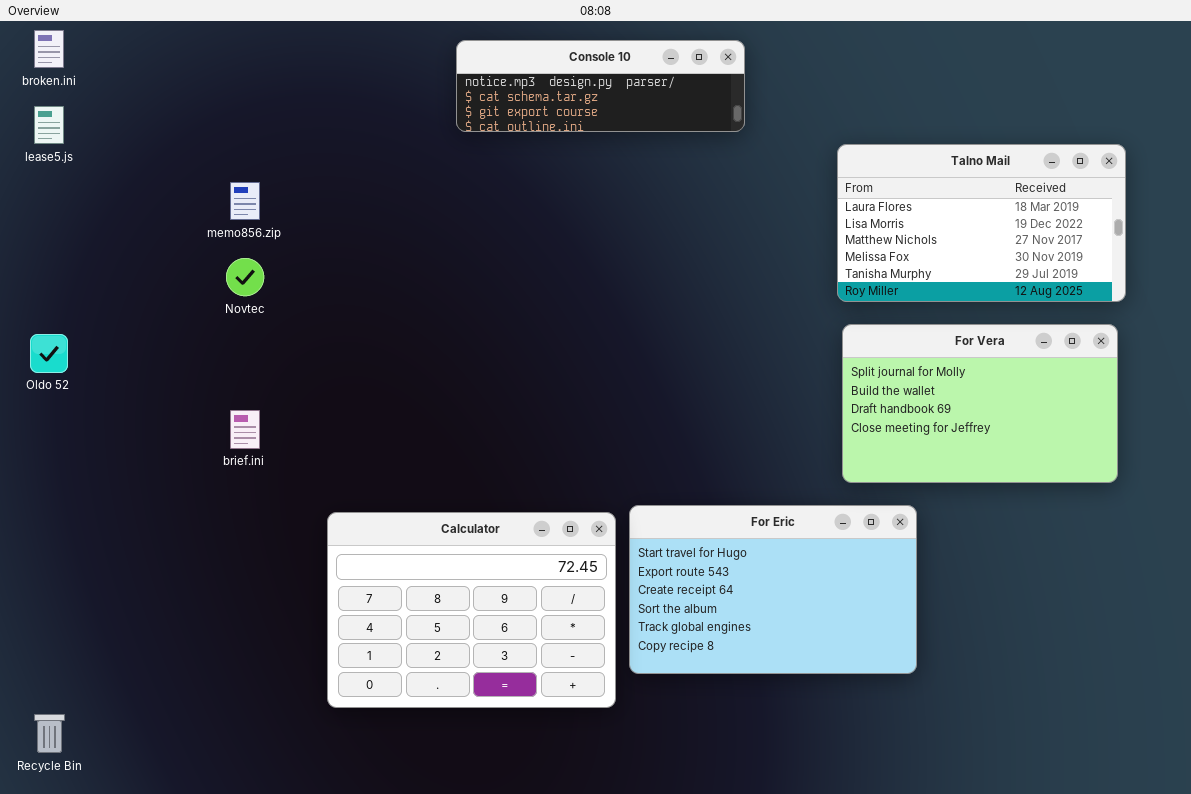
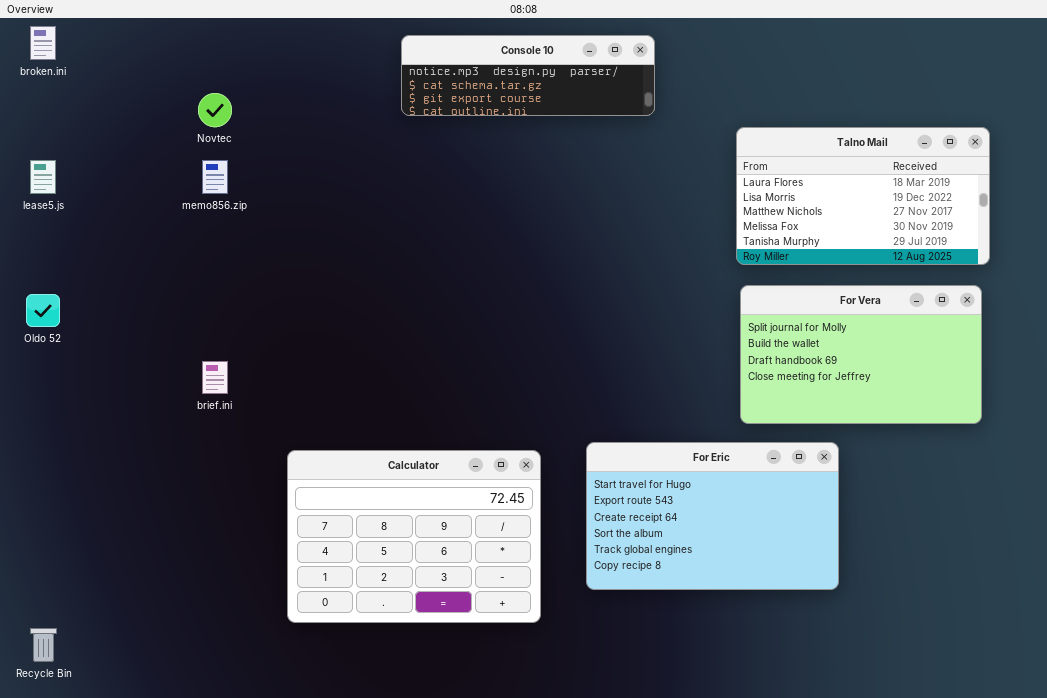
lease5.js: [34,106,64,144] -> [30,160,56,194], moved
Novtec: [226,258,264,296] -> [198,93,232,127], moved
For Eric: [629,505,917,674] -> [586,442,839,590], moved

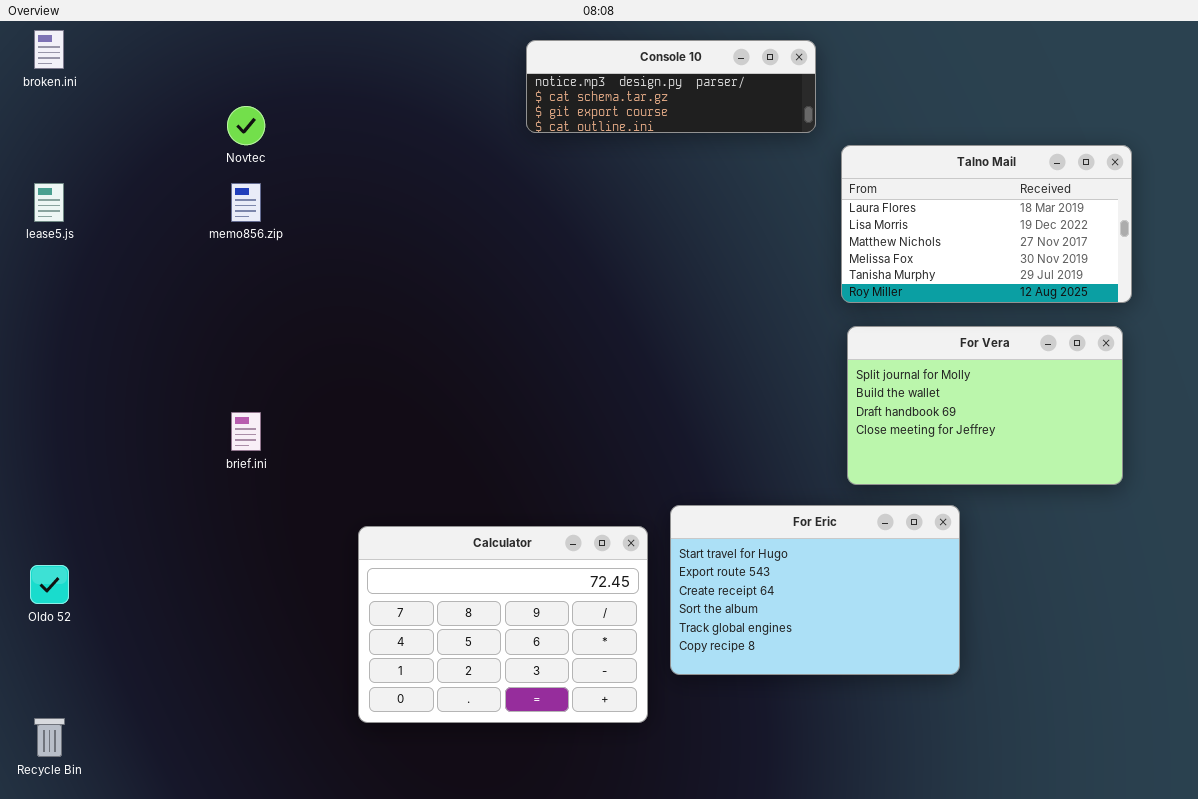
Console 10: [401,35,655,116] -> [526,40,816,133], moved
Oldo 52: [26,294,60,327] -> [30,565,69,604], moved
Calculator: [287,450,541,623] -> [358,526,648,723], moved

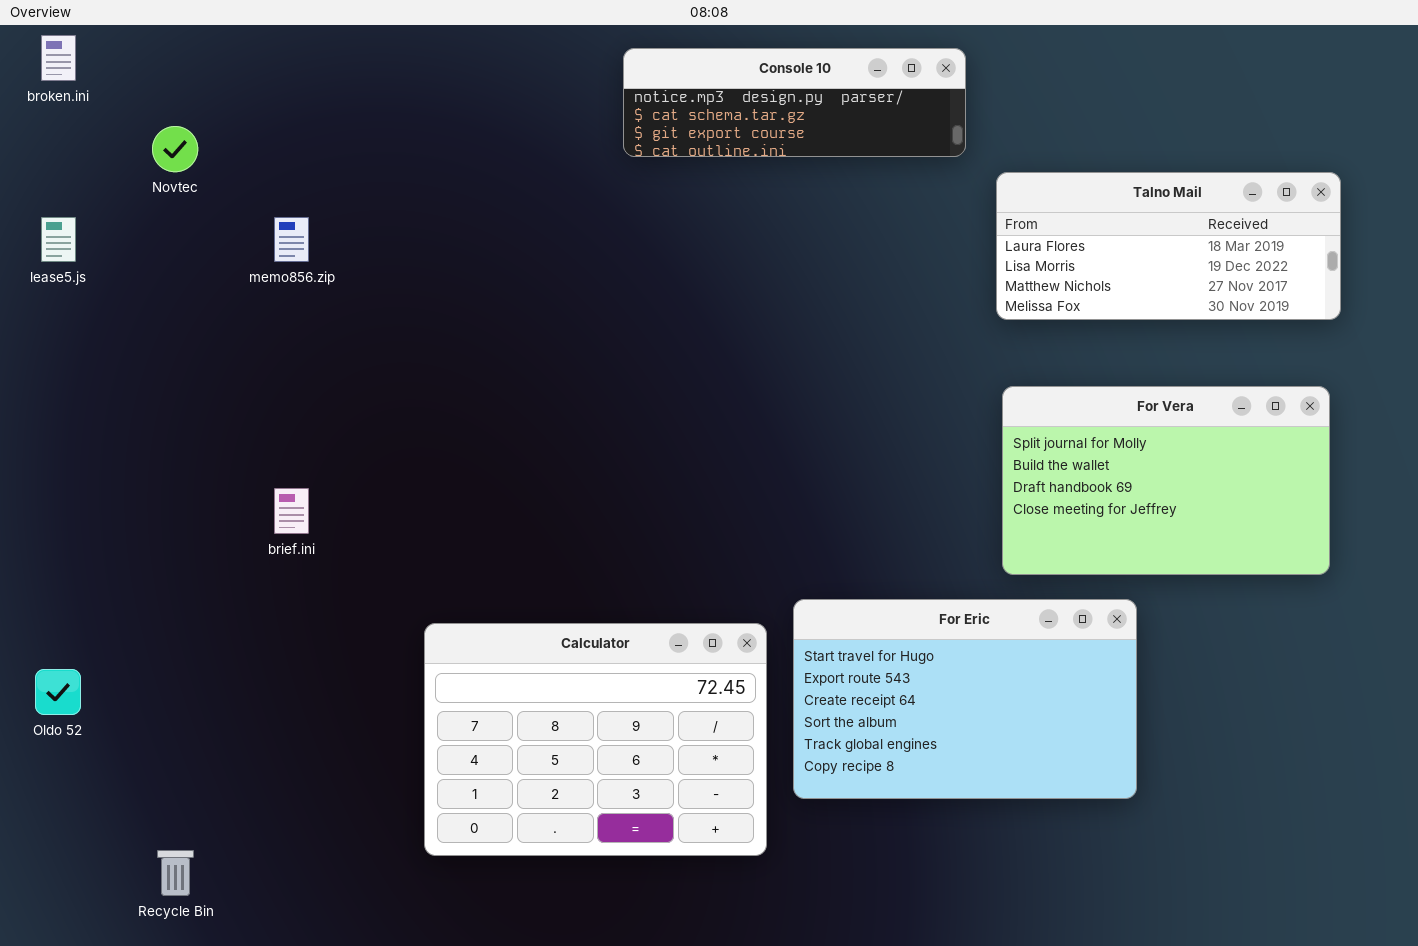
Novtec: [227,106,265,145] -> [152,126,198,172], moved
Talno Mail: [841,145,1132,303] -> [996,172,1341,320], resized
Recycle Bin: [34,718,65,757] -> [157,850,194,896], moved

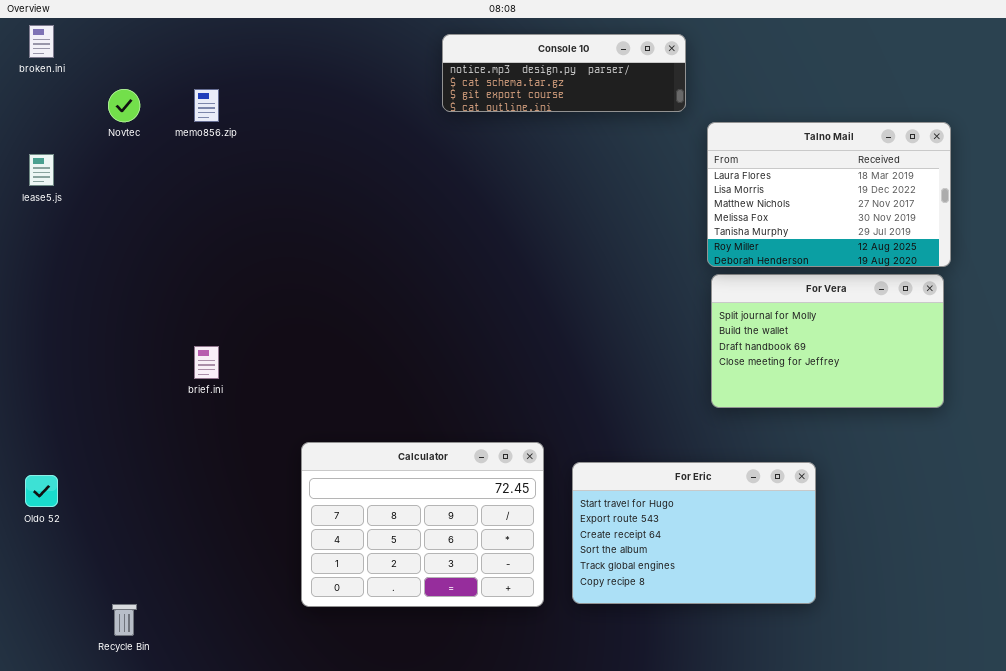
Talno Mail: [996,172,1341,320] -> [707,122,951,267], resized
memo856.zip: [274,217,309,262] -> [194,89,219,122], moved
For Eric: [793,599,1137,799] -> [572,462,816,604], moved

